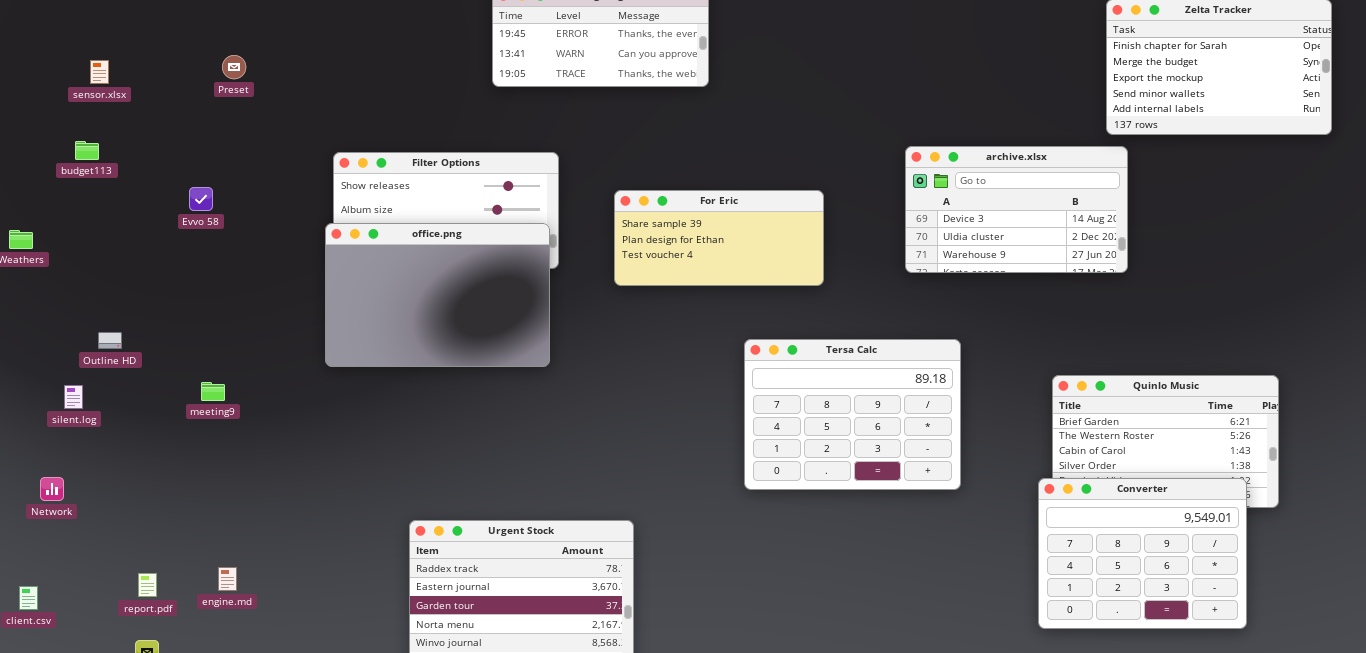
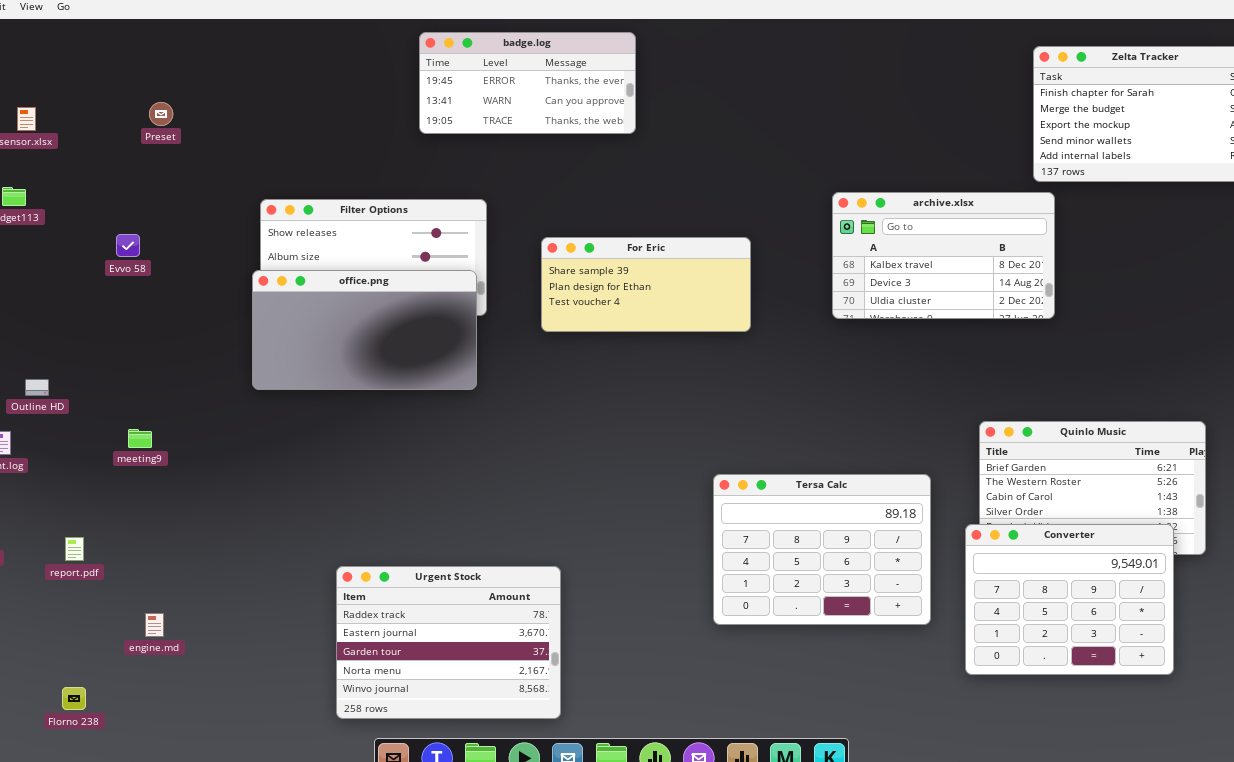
archive.xlsx: [905,146,1128,273] -> [832,192,1055,319], scrolled up 1 row
office.png: [325,223,550,367] -> [252,270,477,390], resized
Tersa Calc: [744,339,961,490] -> [713,474,931,625], moved
report.pdf: [138,573,157,597] -> [65,537,84,561], moved

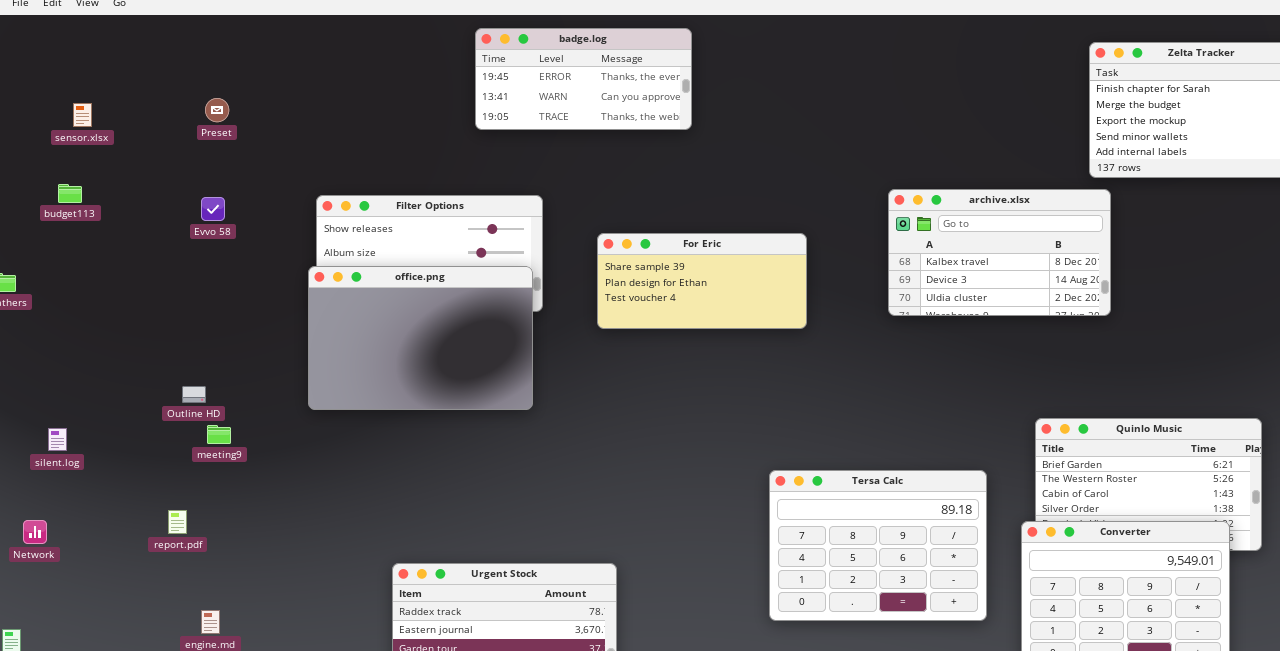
Evvo 58: [116,234,140,257] -> [201,197,225,221], moved
office.png: [252,270,477,390] -> [308,266,533,410], resized
Outline HD: [25,379,49,396] -> [182,386,206,403], moved
meeting9: [128,429,152,448] -> [207,425,231,444], moved
report.pdf: [65,537,84,561] -> [168,510,187,534], moved

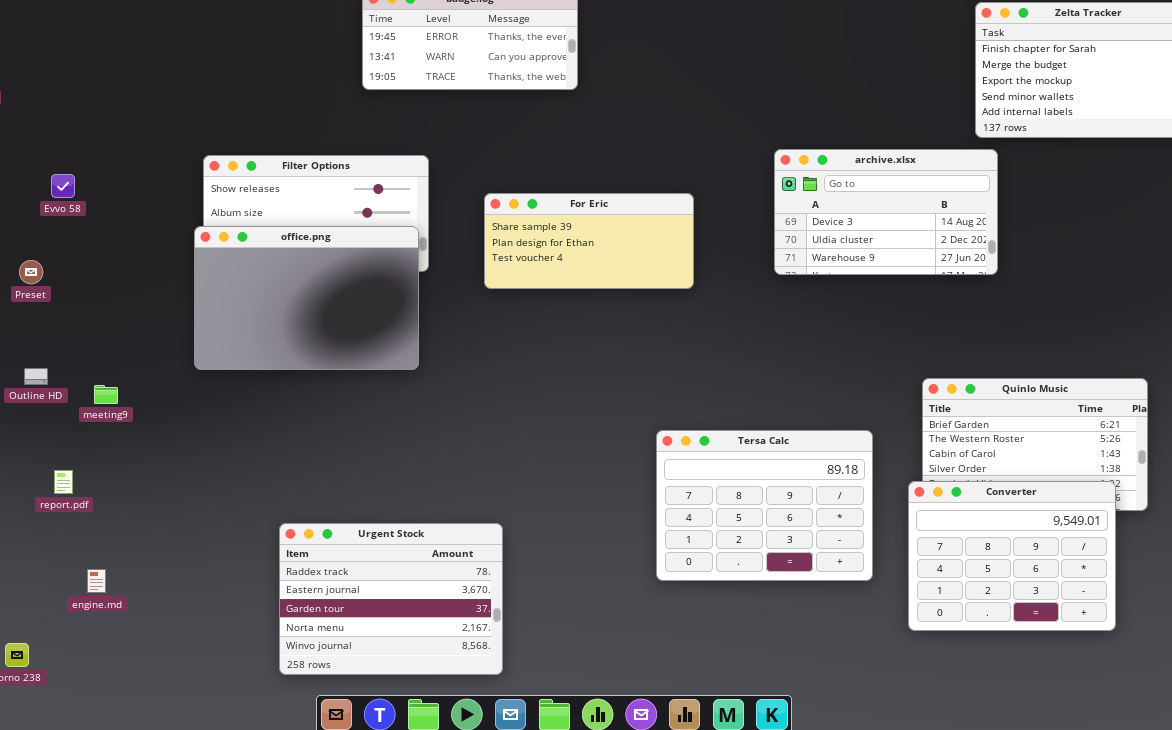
Preset: [205,98,229,122] -> [19,260,43,284], moved
archive.xlsx: [888,189,1111,316] -> [774,149,998,275], scrolled down 1 row
Evvo 58: [201,197,225,221] -> [51,174,75,198], moved
Outline HD: [182,386,206,403] -> [24,368,48,385], moved

